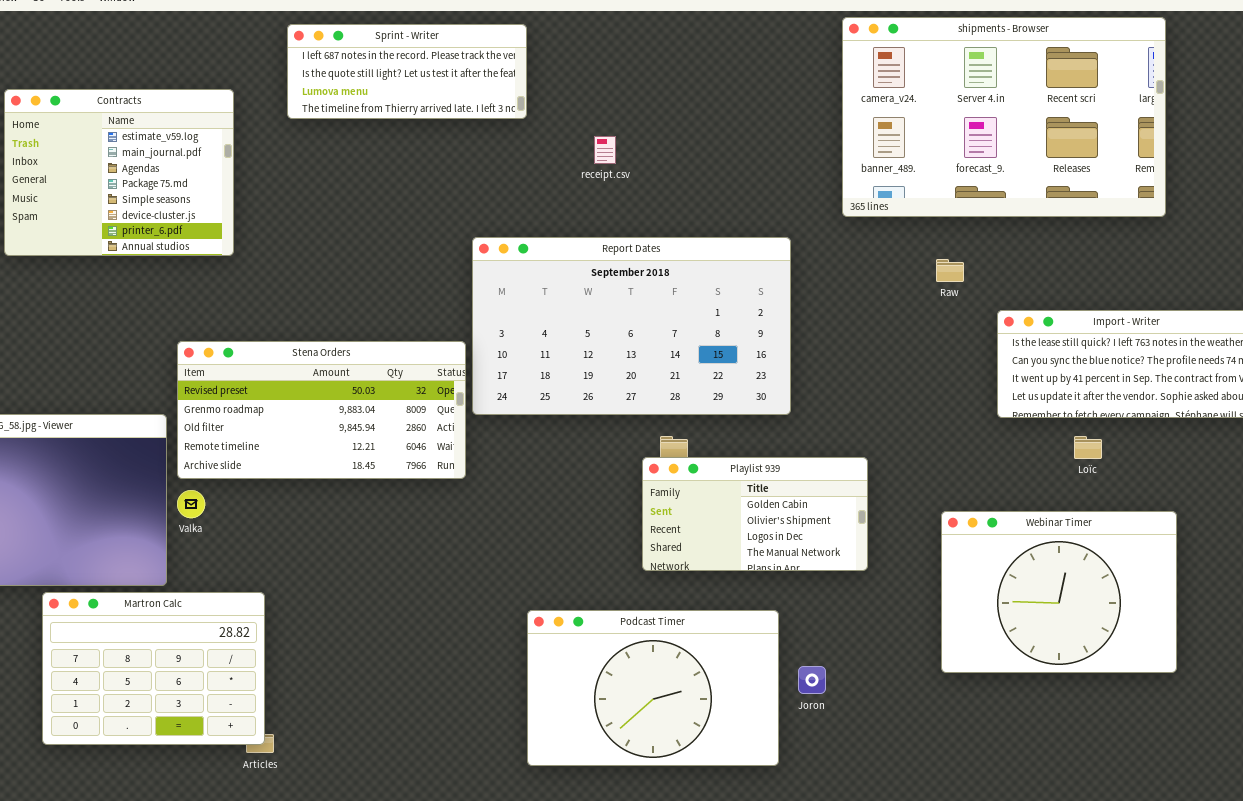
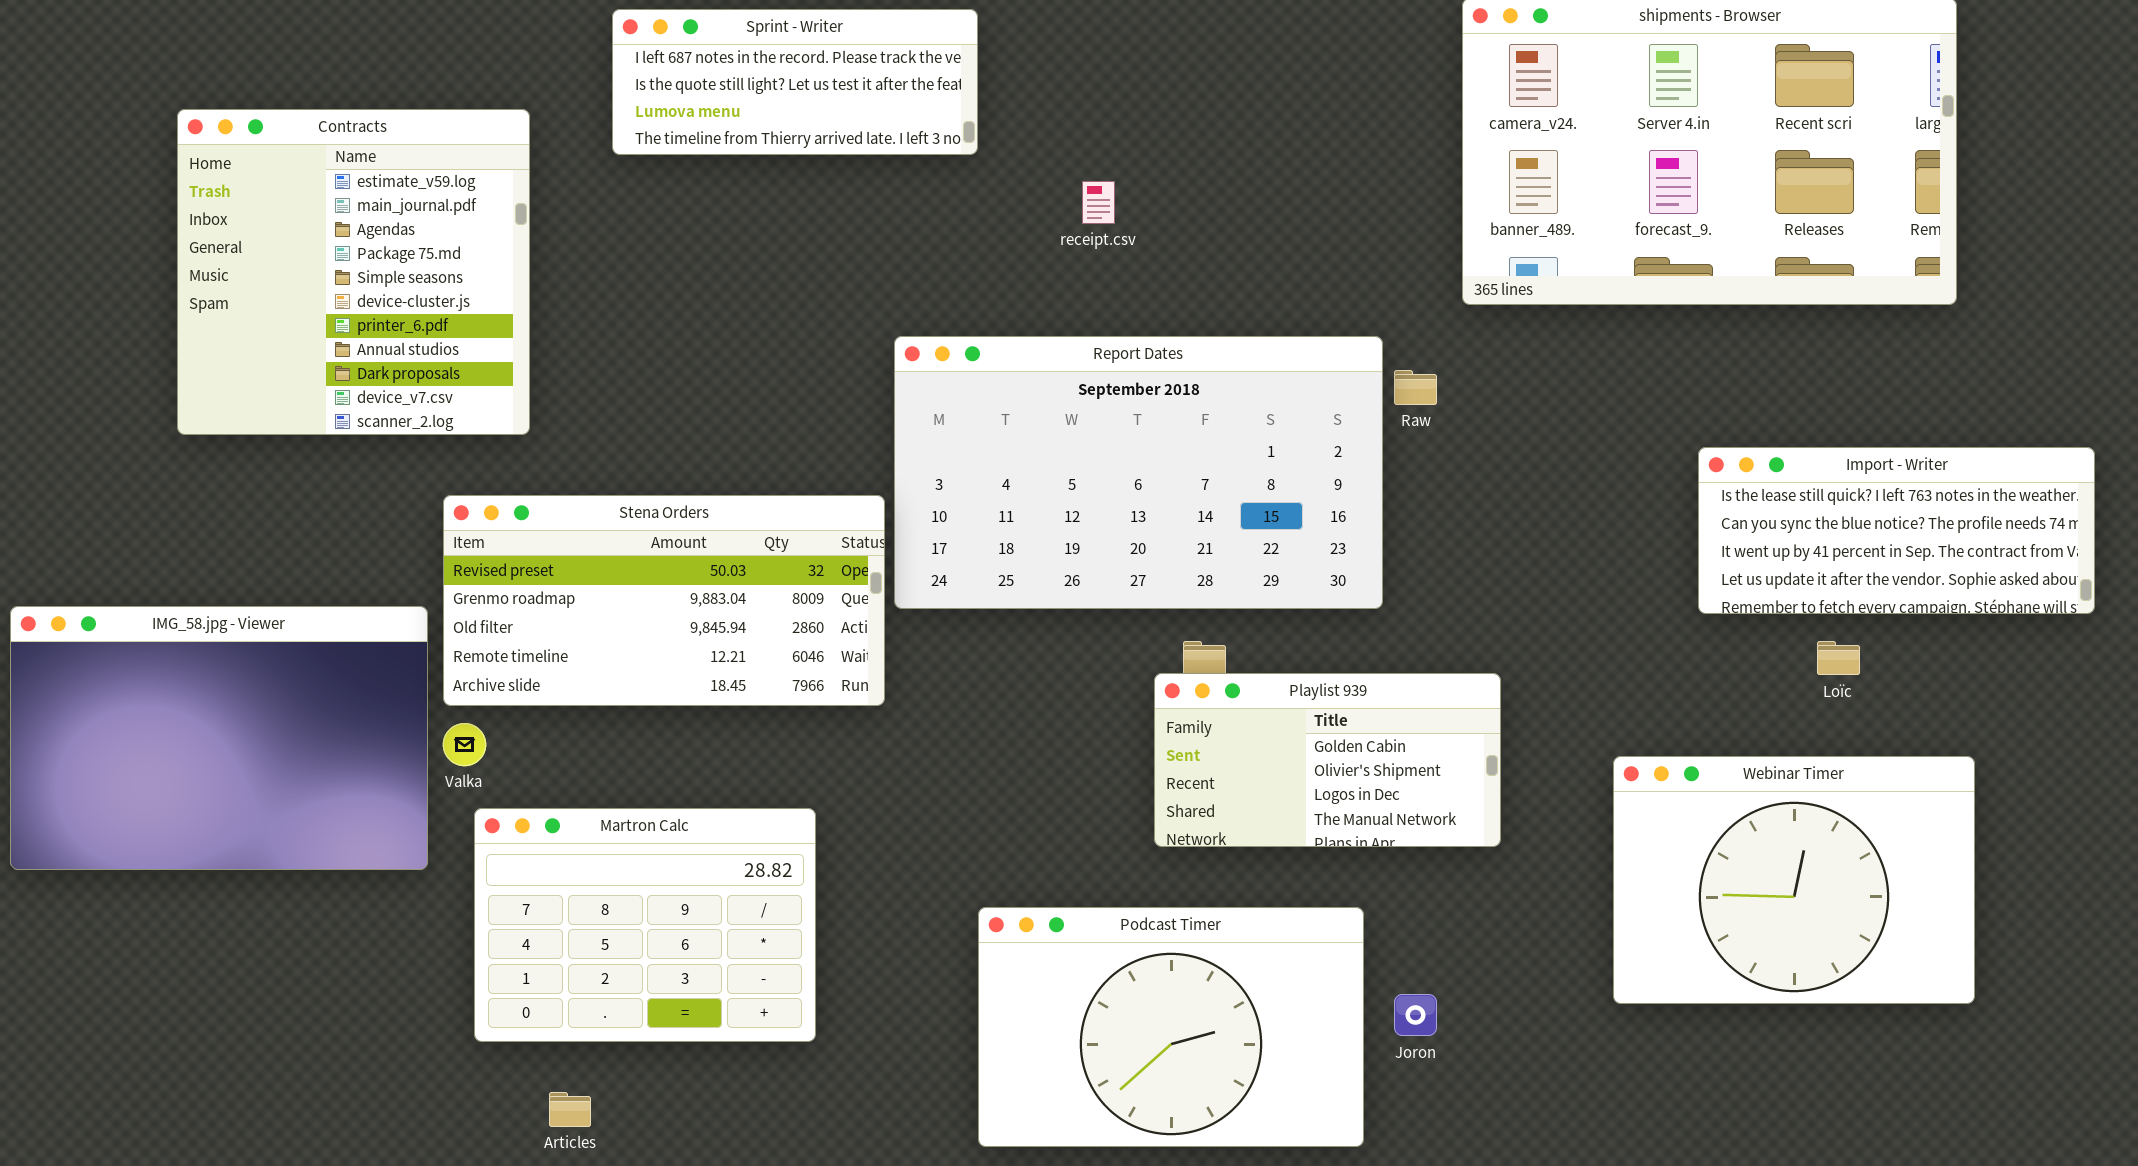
Contracts: [4,89,234,256] -> [177,109,530,435], resized
Raw: [936,259,964,282] -> [1394,370,1437,405], moved
Martron Calc: [42,592,265,745] -> [474,808,816,1042], moved

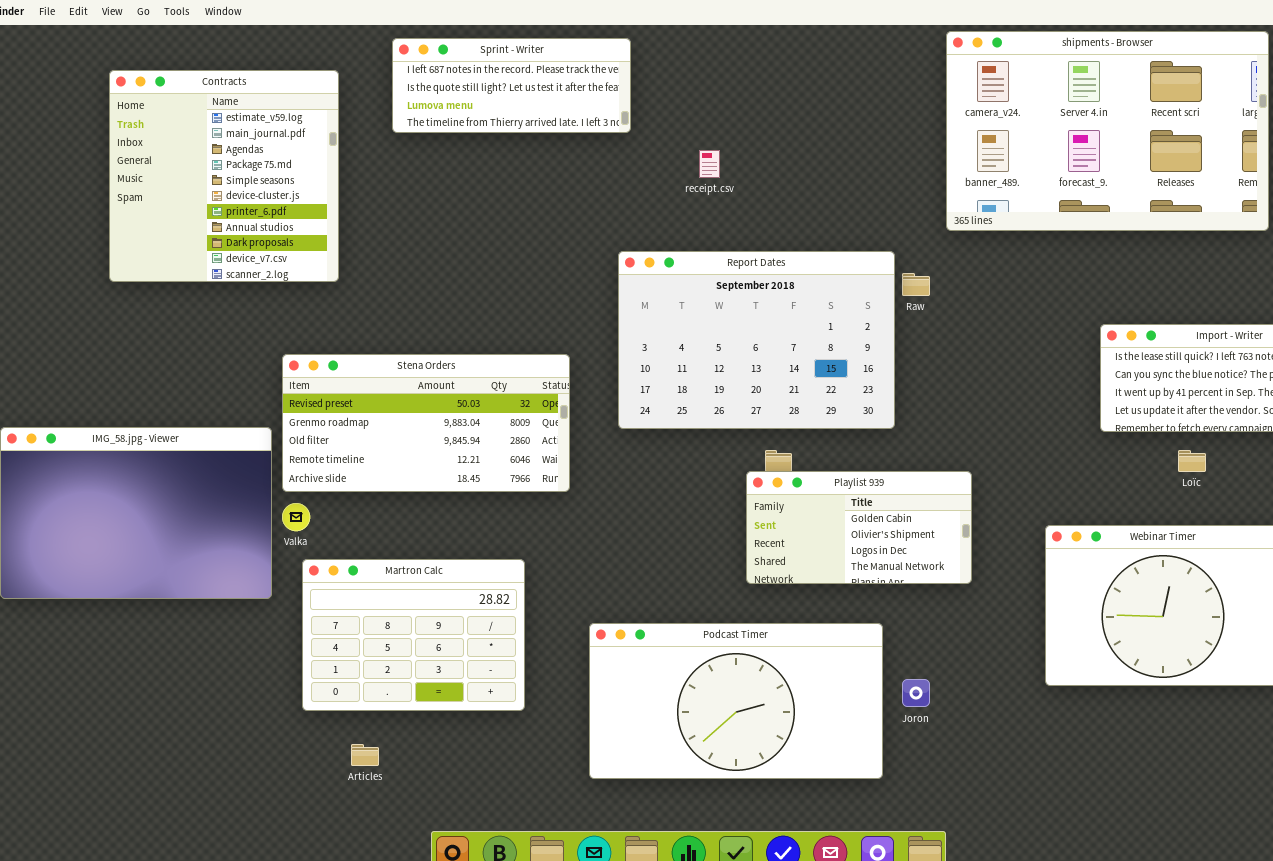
Contracts: [177,109,530,435] -> [109,70,339,282], moved
Report Dates: [894,336,1383,609] -> [618,251,895,429], resized
Podcast Timer: [978,907,1364,1147] -> [589,623,883,779], resized

